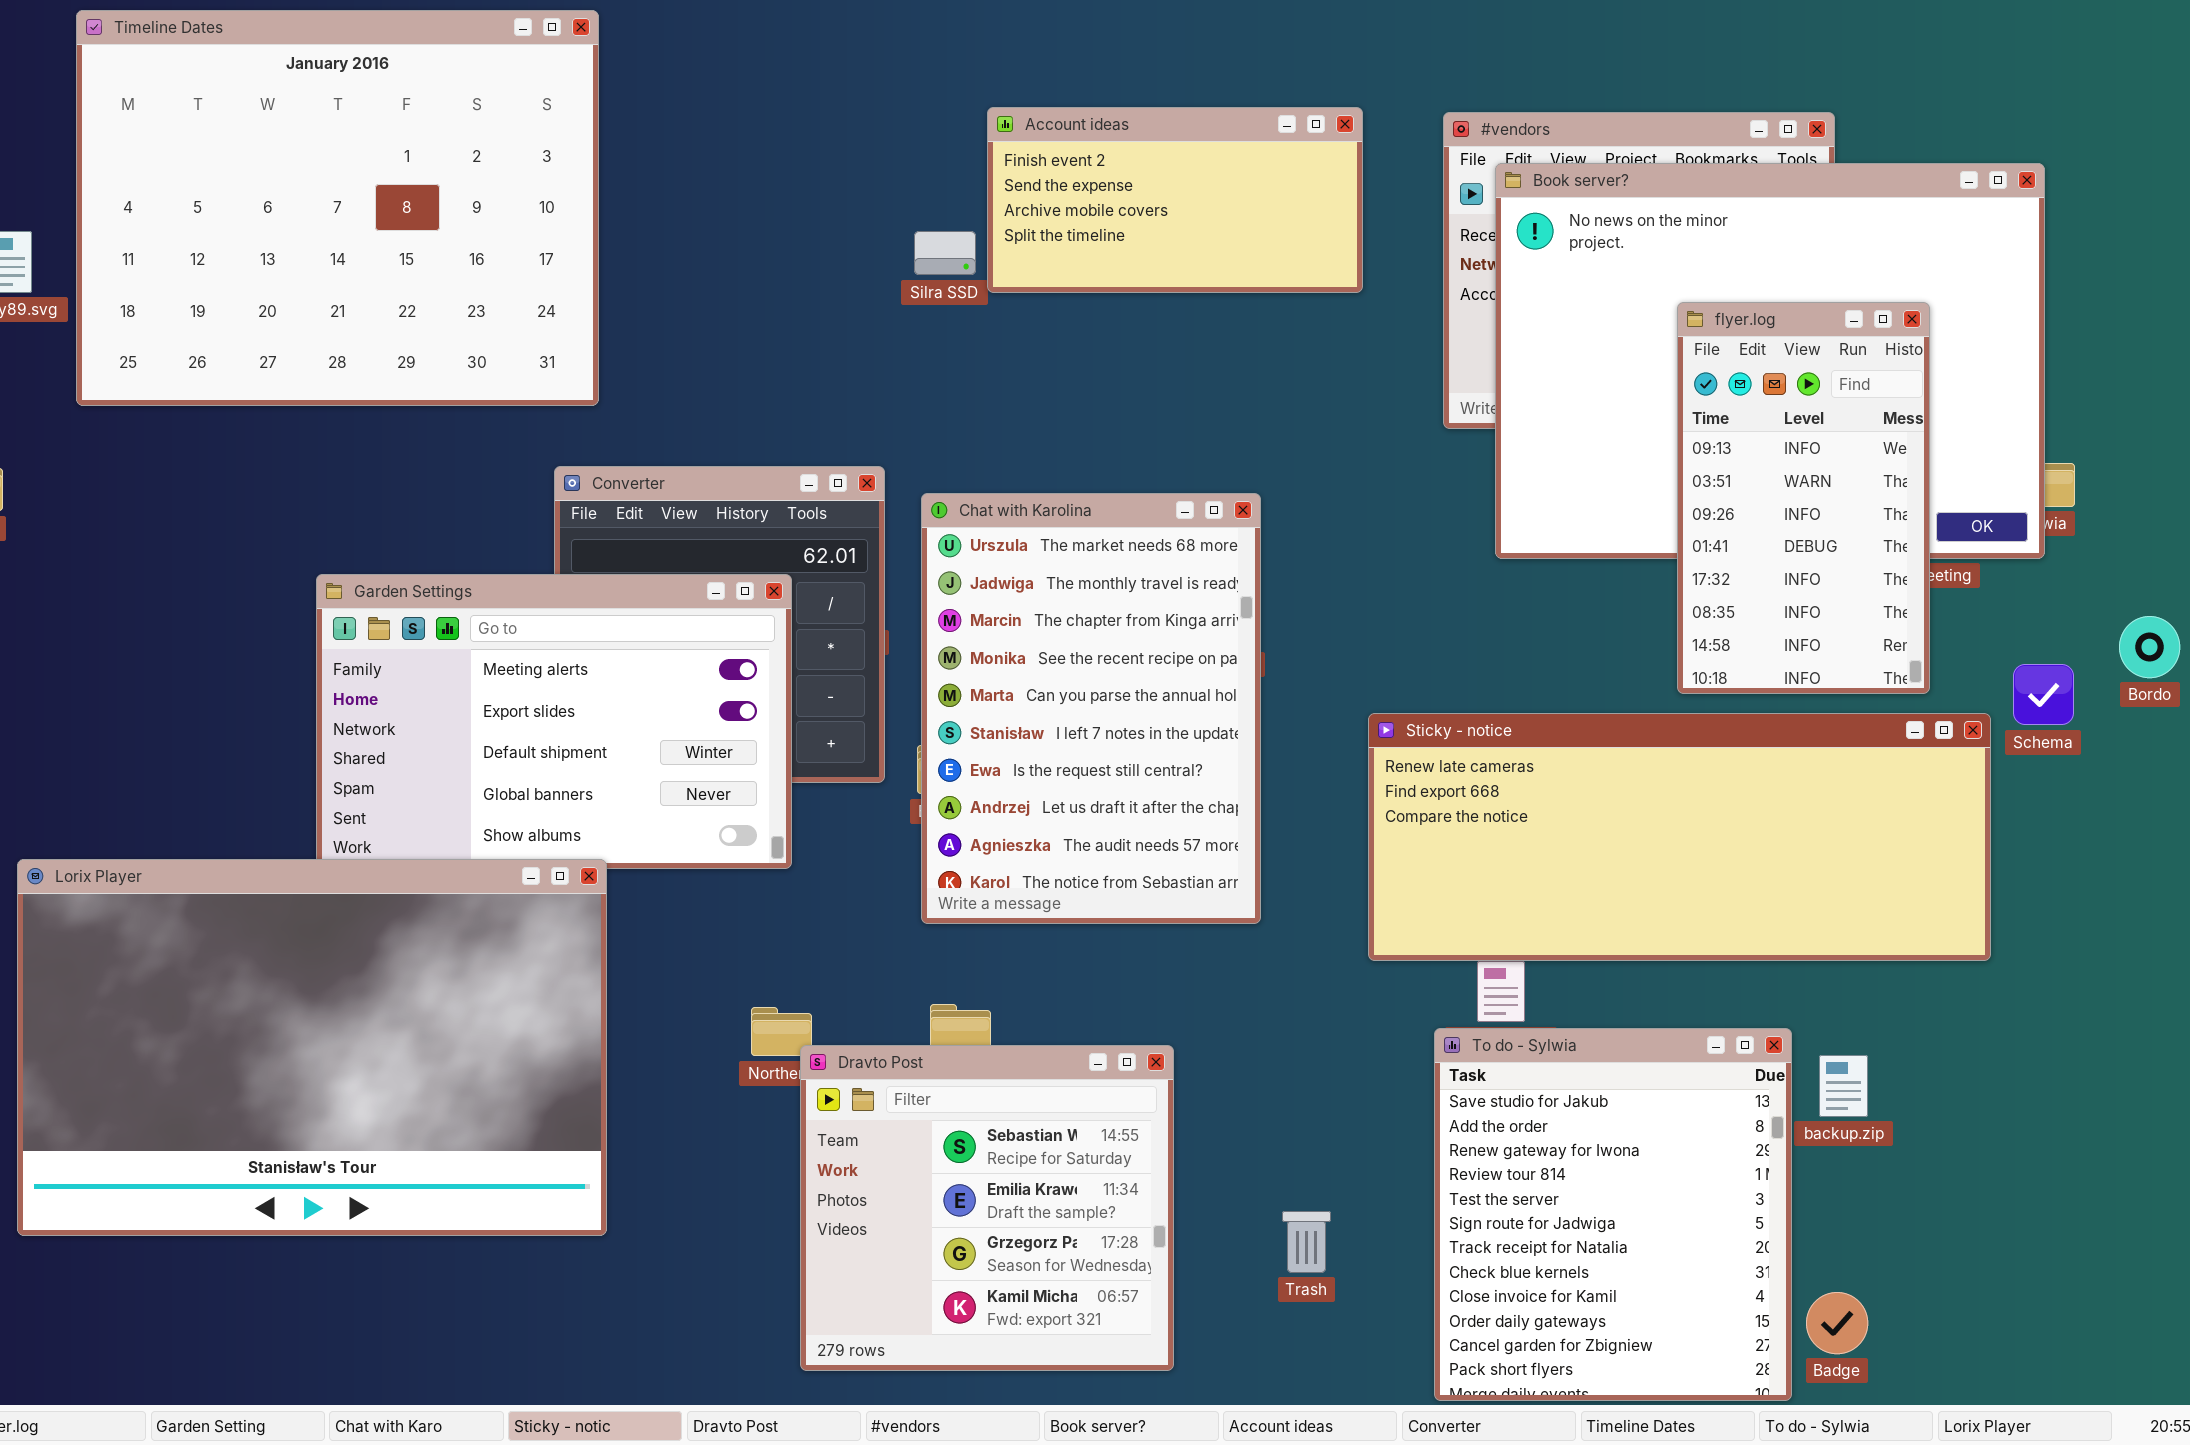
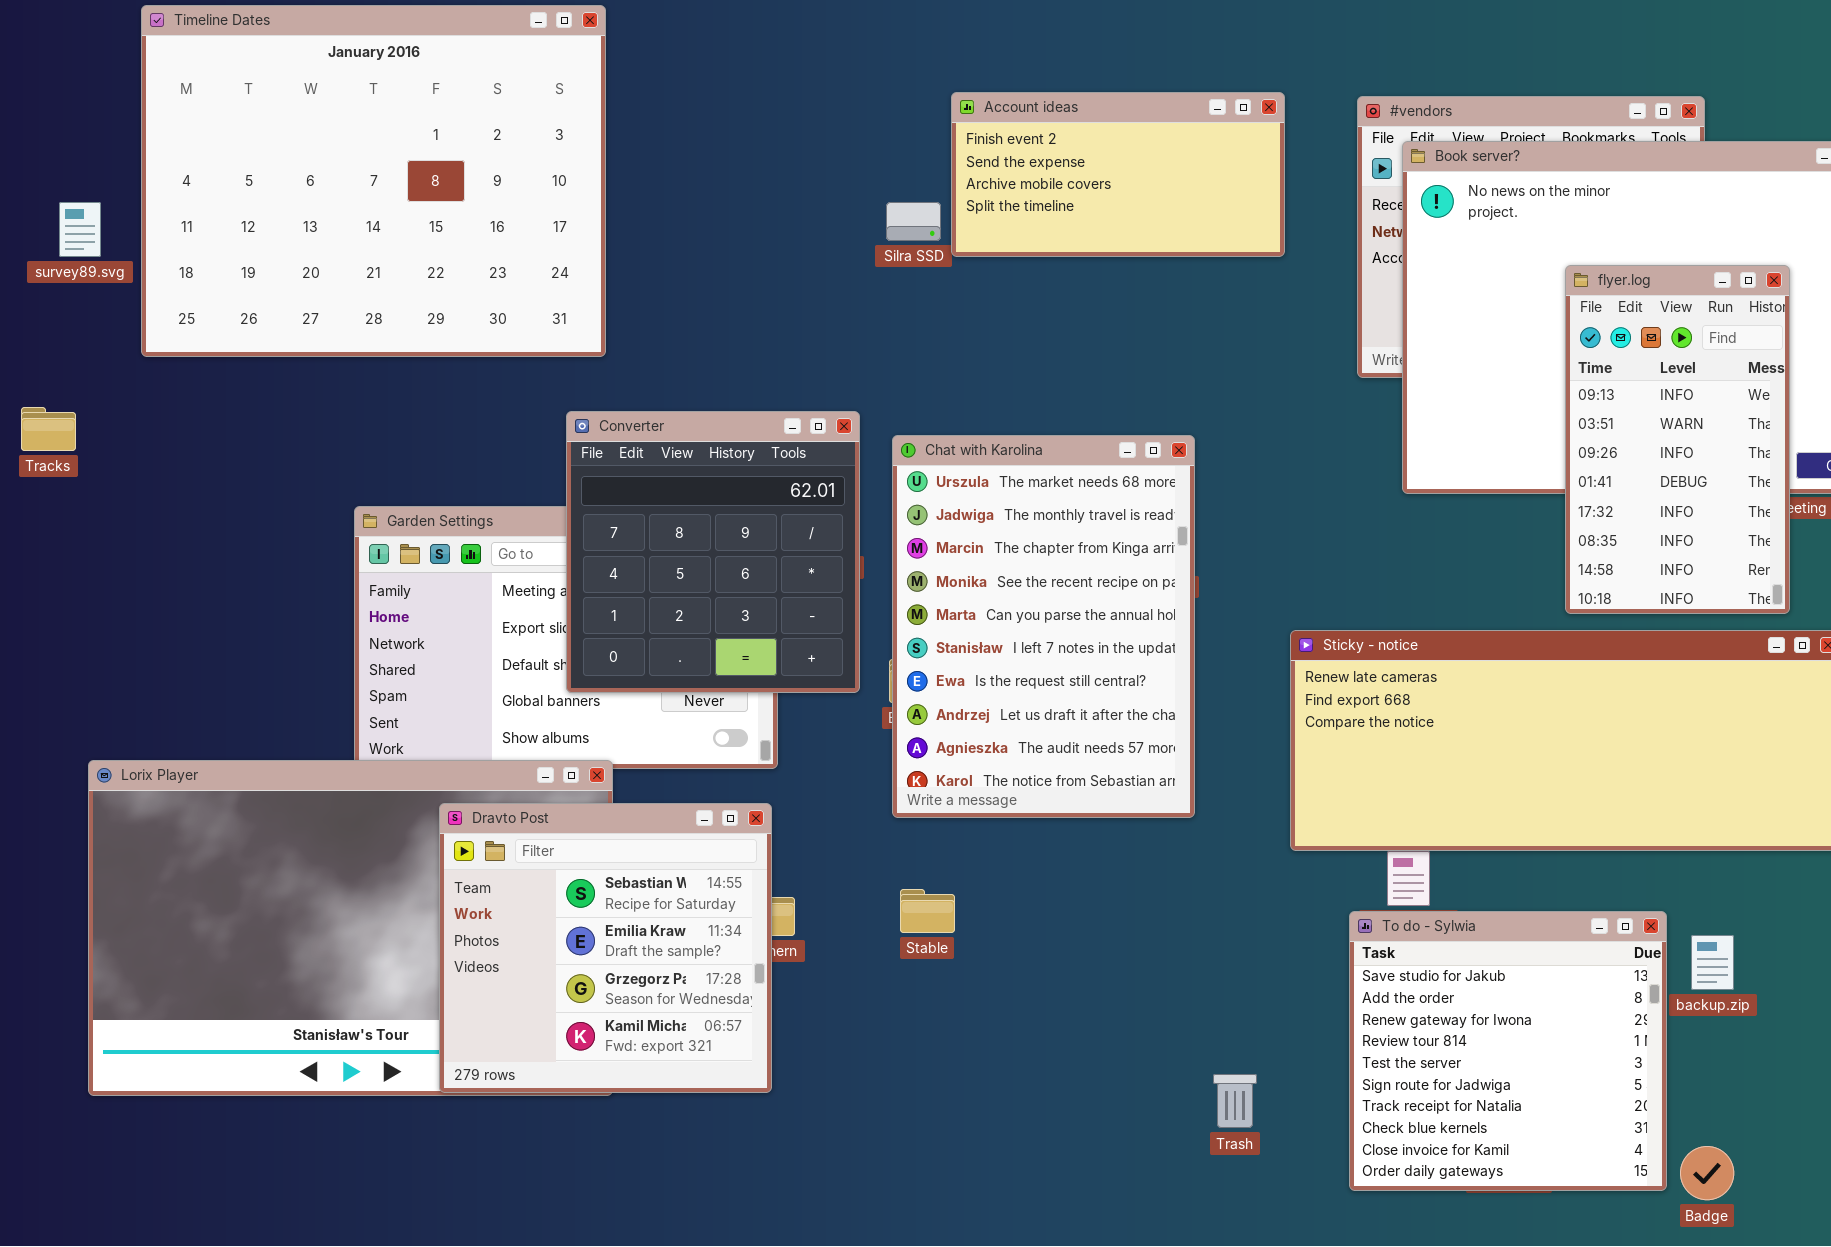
Converter: [554,466,885,783] -> [566,411,860,693], raised
To do - Sylwia: [1434,1028,1792,1401] -> [1349,911,1667,1191], resized
Dravto Post: [800,1045,1174,1371] -> [439,803,772,1093], moved

